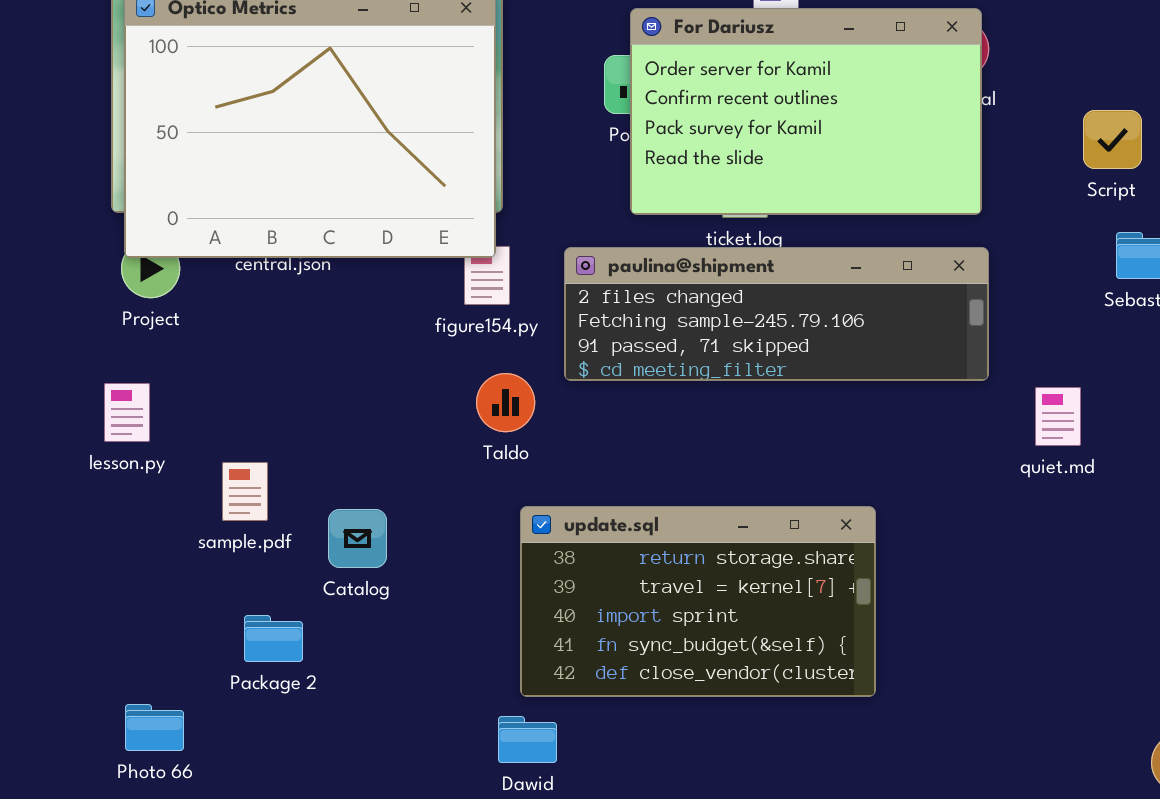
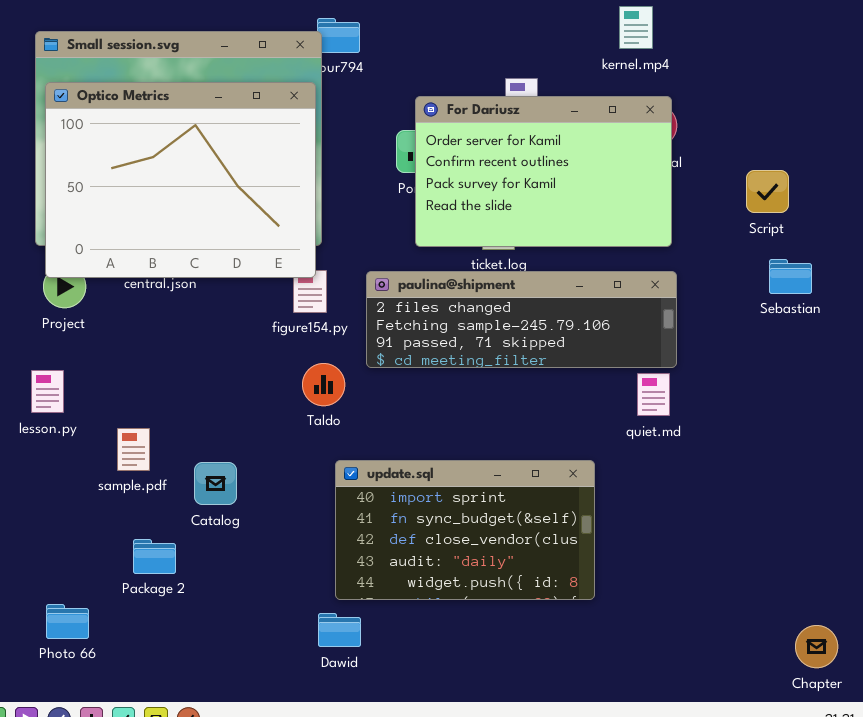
quiet.md: [1035,387,1081,446] -> [637,373,670,416], moved
update.sql: [520,506,876,697] -> [335,460,595,600], scrolled down 2 rows

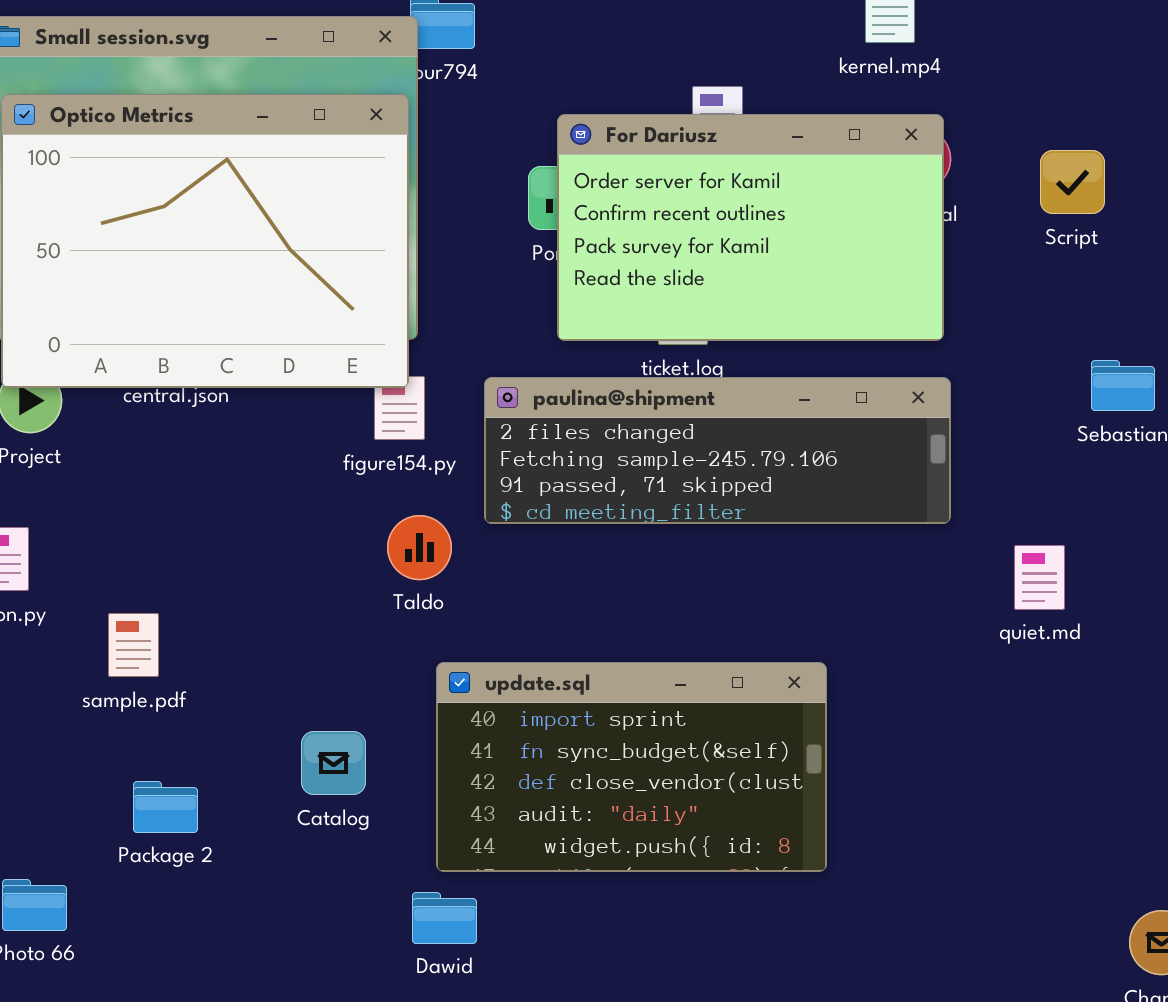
Script: [746,170,789,213] -> [1040,150,1105,214], moved
quiet.md: [637,373,670,416] -> [1014,545,1065,610], moved
Catalog: [194,462,237,505] -> [301,731,366,795], moved

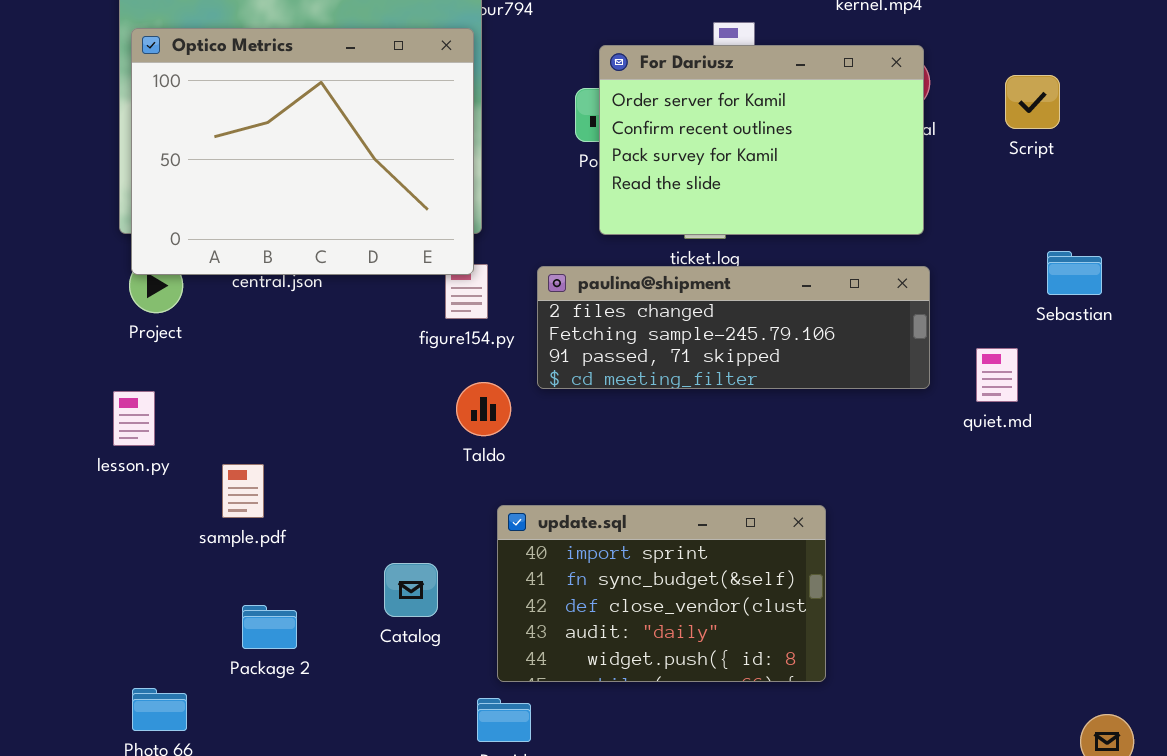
quiet.md: [1014,545,1065,610] -> [976,348,1018,402], moved

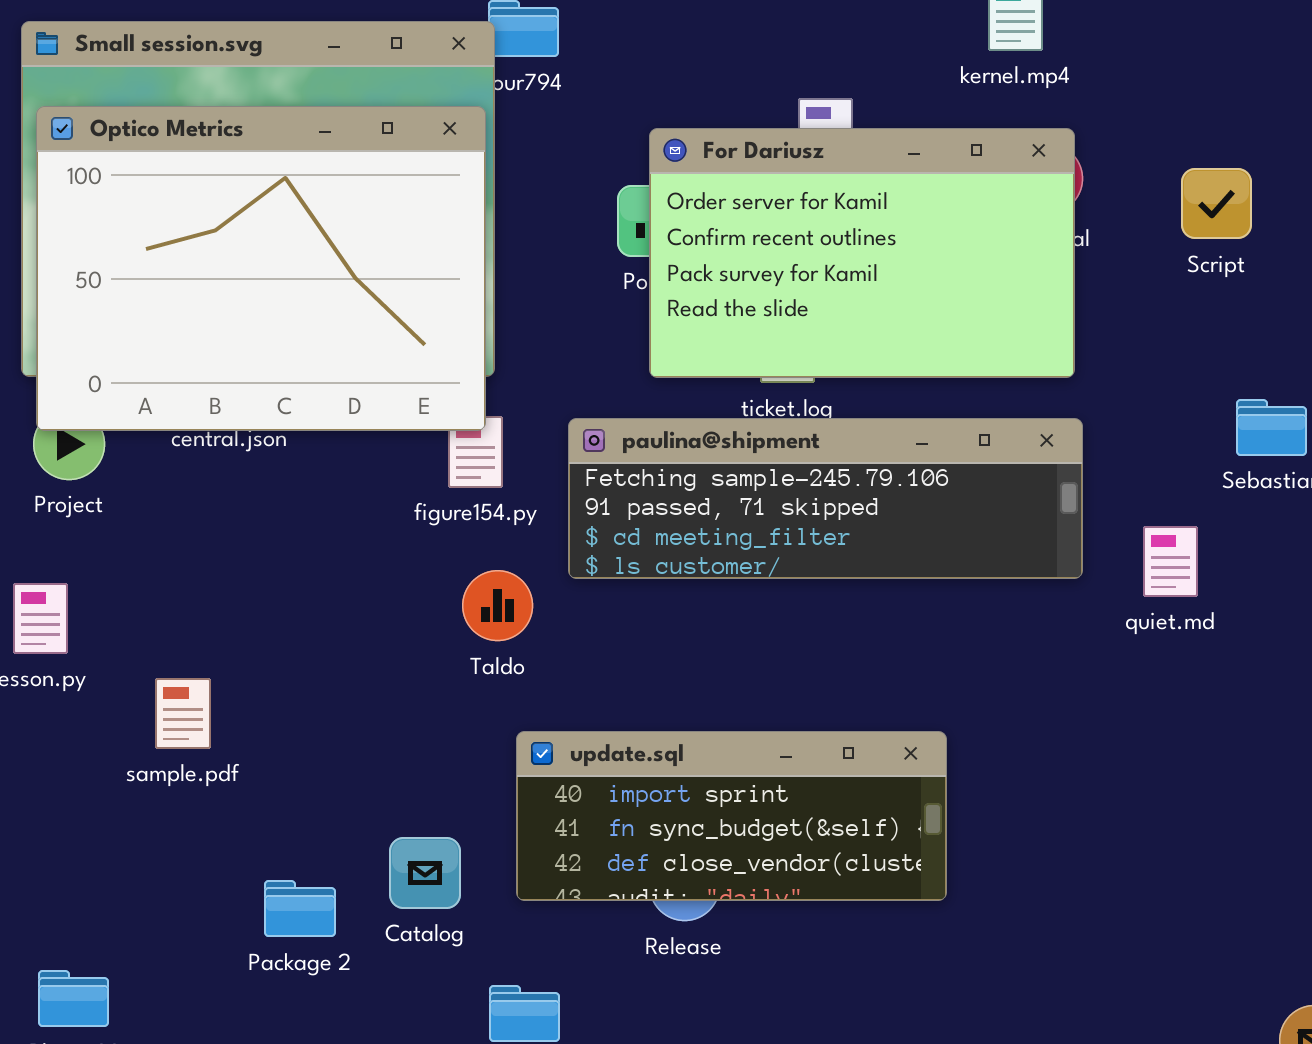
paulina@shipment: [537,266,930,389] -> [568,418,1083,579], scrolled down 1 row
update.sql: [497,505,826,682] -> [516,731,947,901], resized
Catalog: [384,563,438,617] -> [389,837,461,909], moved
Package 2: [242,605,297,649] -> [264,880,336,937], moved

